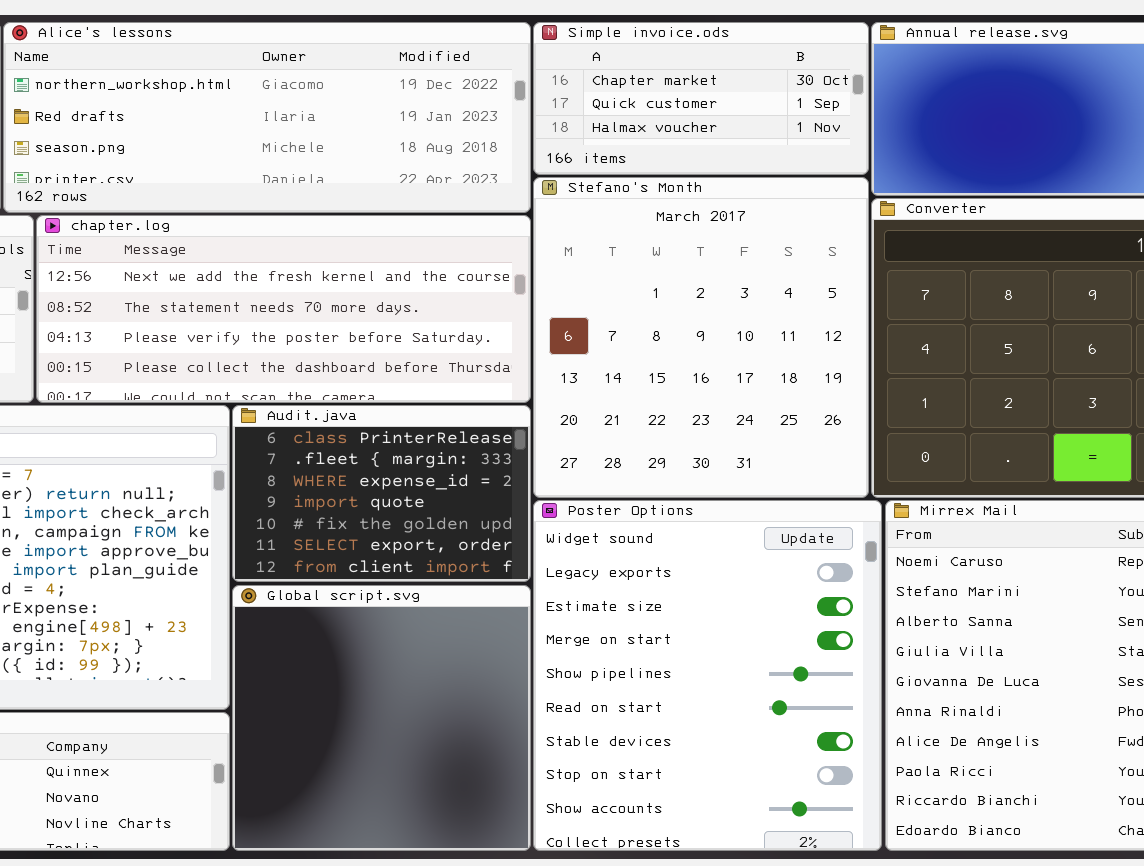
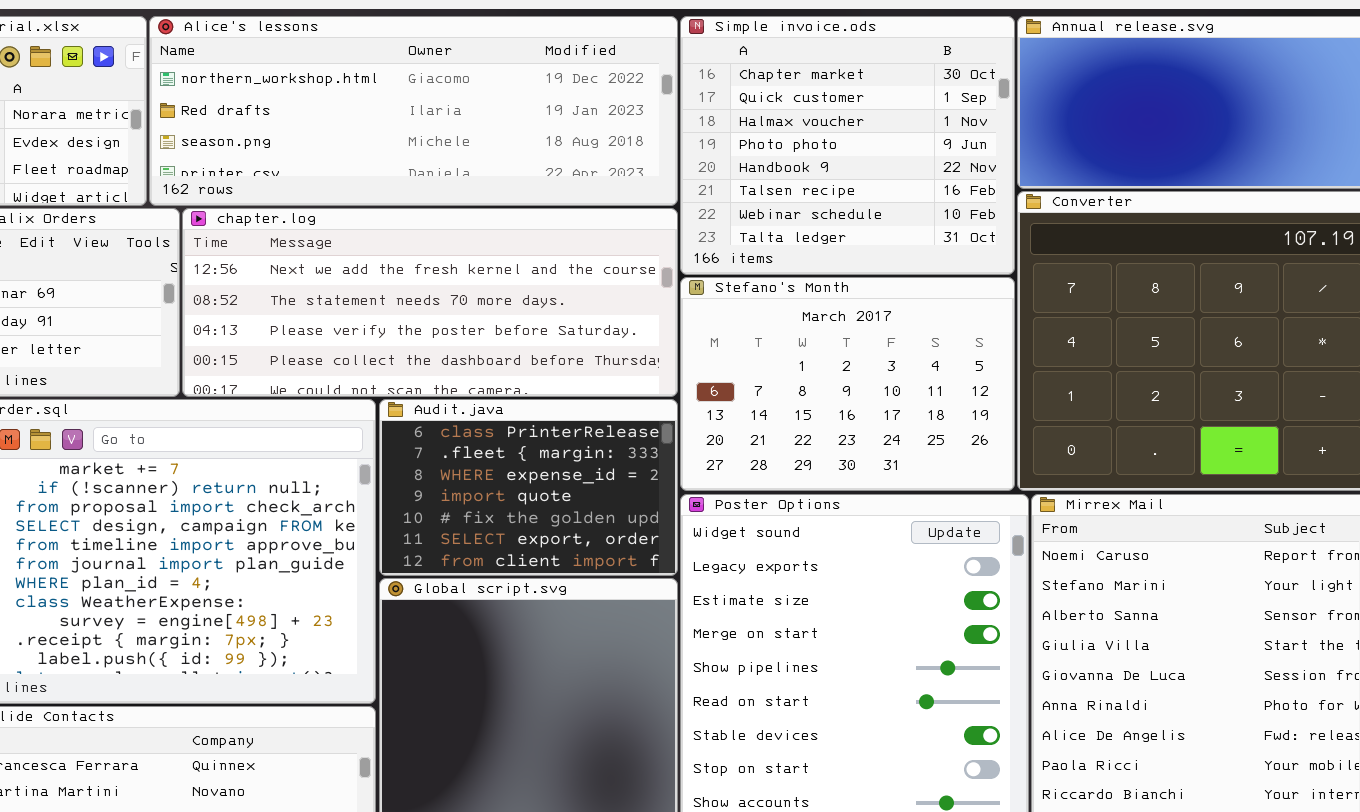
Simple invoice.ods: [533,22,869,175] -> [680,16,1015,275], resized
Stefano's Month: [533,177,869,498] -> [680,277,1015,491], resized

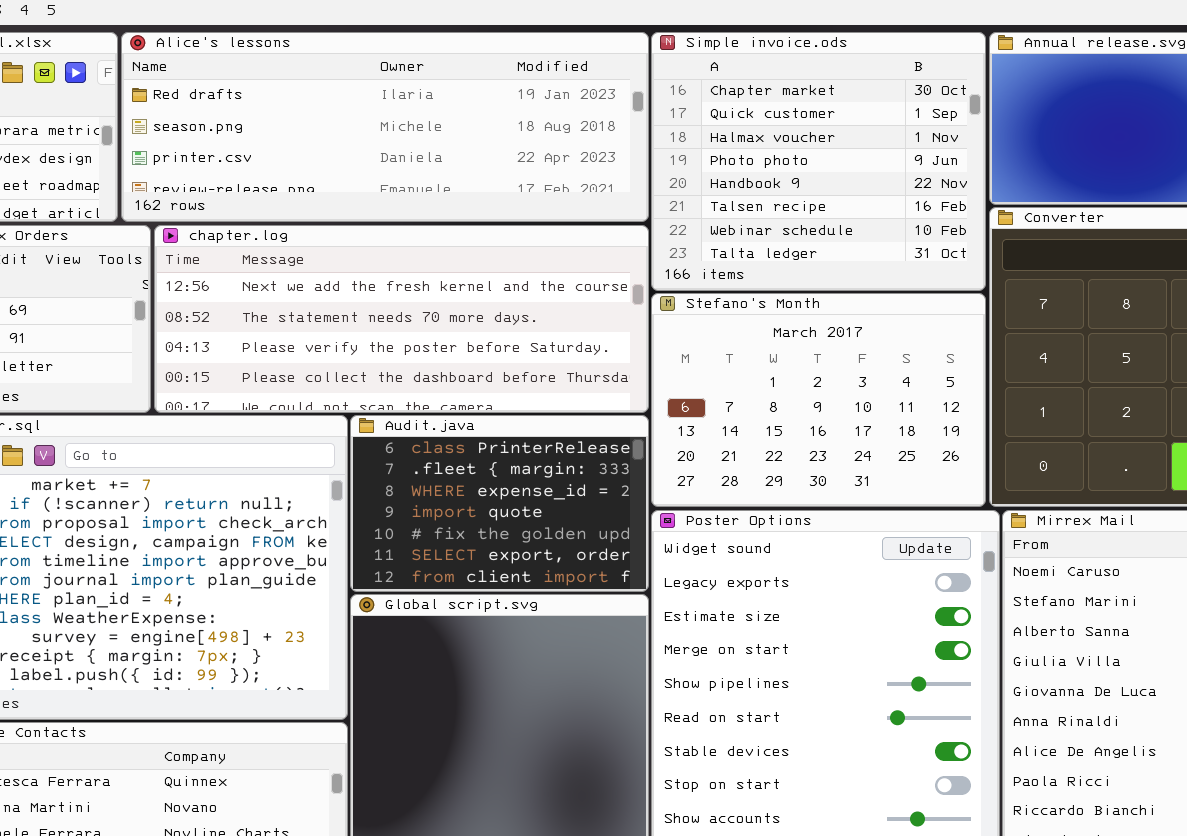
Alice's lessons: [149,16,678,206] -> [121,32,649,222], scrolled down 1 row

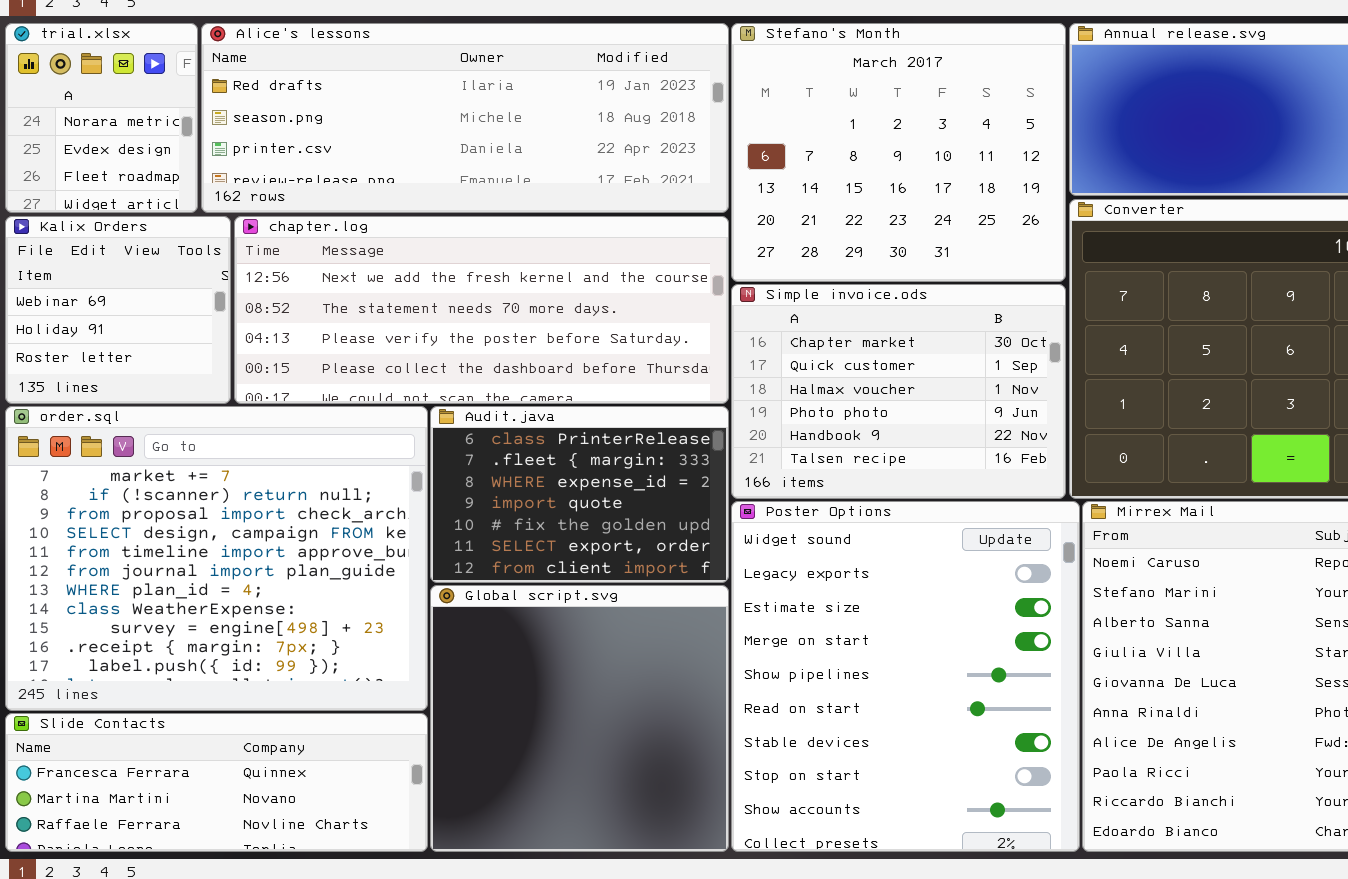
Simple invoice.ods: [651,32,986,291] -> [731,284,1066,499], moved, resized
Stefano's Month: [651,293,986,507] -> [731,23,1066,282], moved, resized

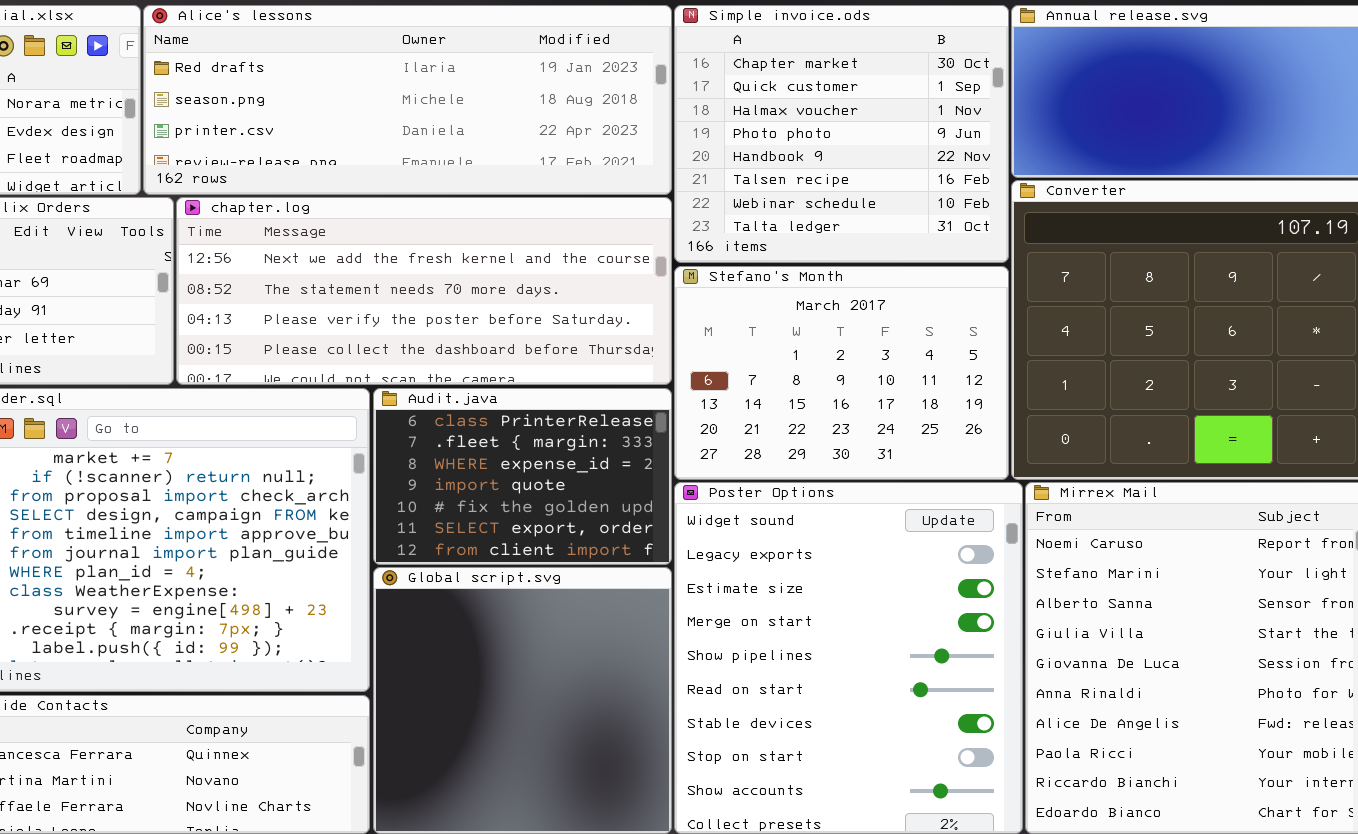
Stefano's Month: [731,23,1066,282] -> [674,266,1009,480], moved, resized
Simple invoice.ods: [731,284,1066,499] -> [674,5,1009,263], moved, resized

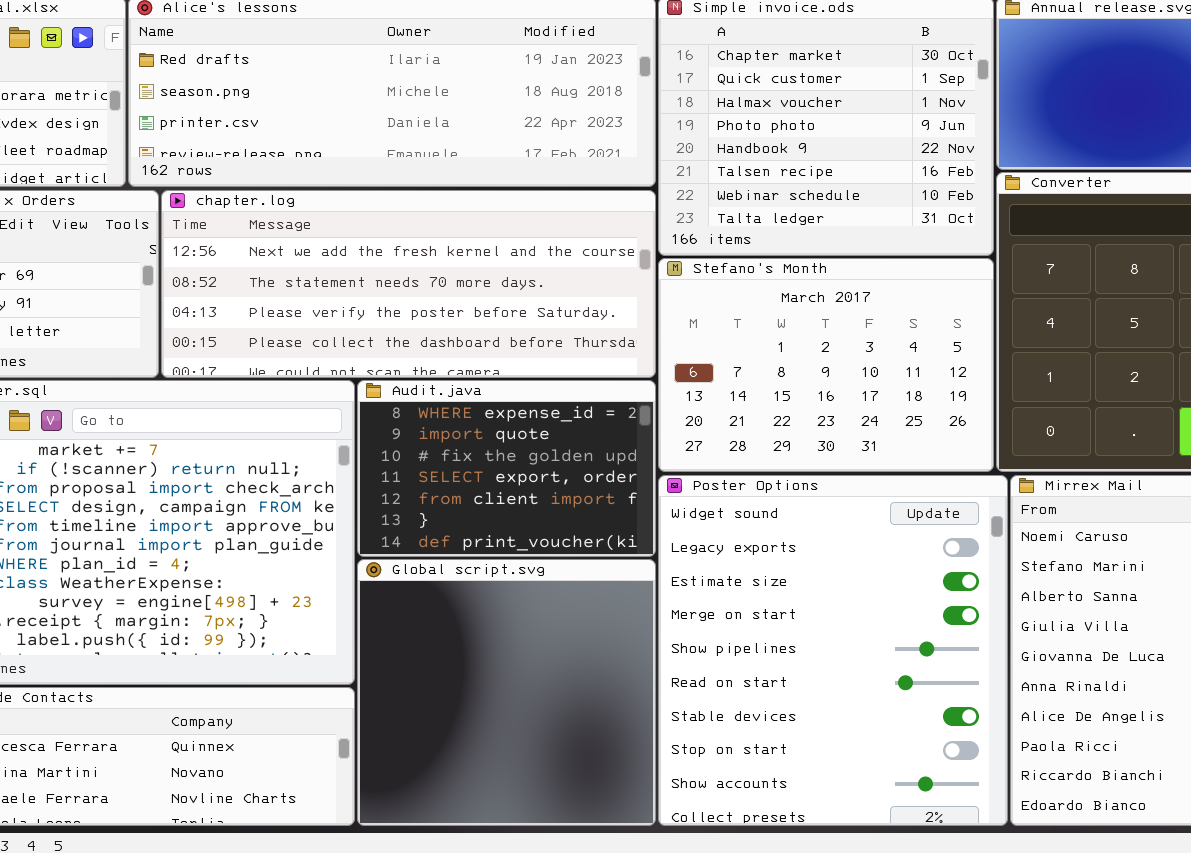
Audit.java: [373,388,672,565] -> [357,380,656,557], scrolled down 2 rows

